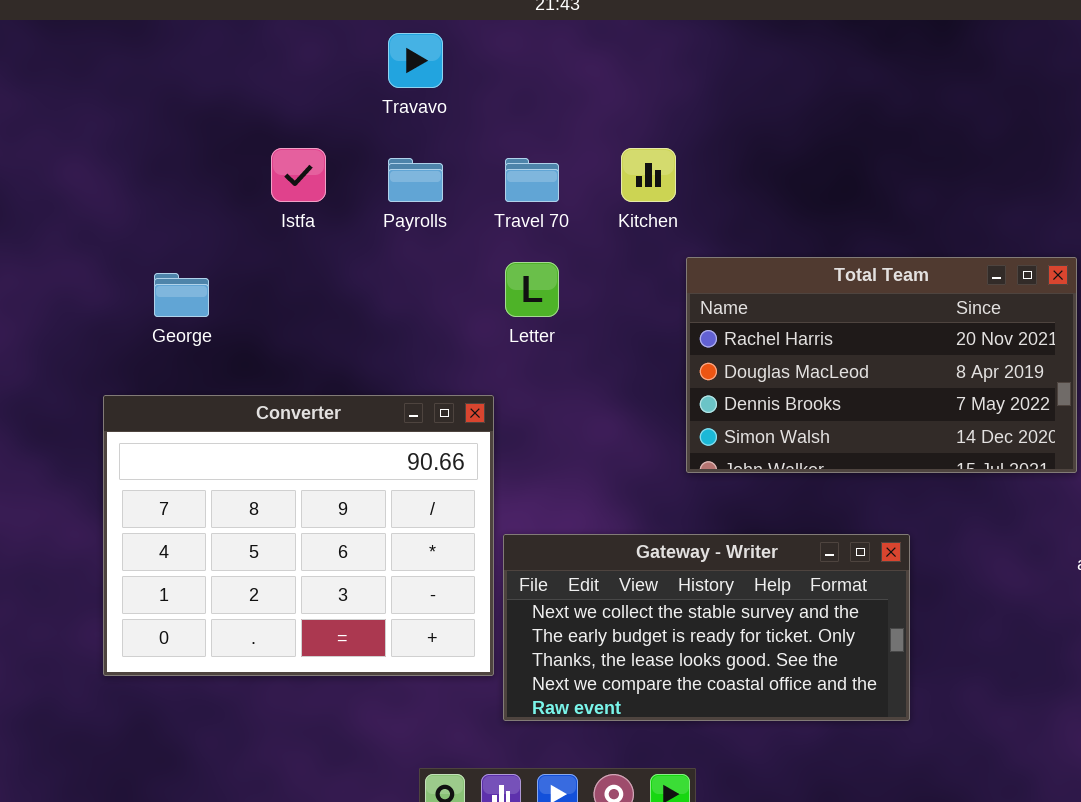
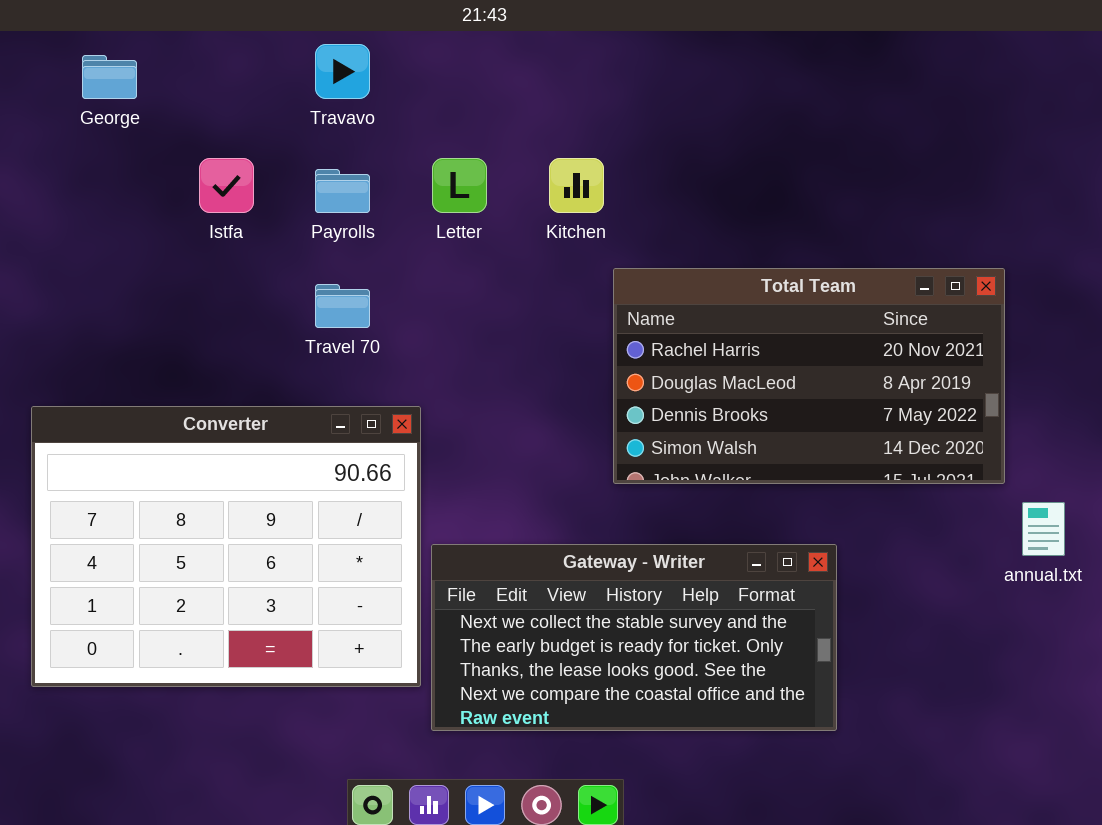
Travel 70: [505,158,559,202] -> [315,284,370,328], moved
Letter: [505,262,559,317] -> [432,158,487,213], moved
George: [154,273,209,317] -> [82,55,137,99], moved

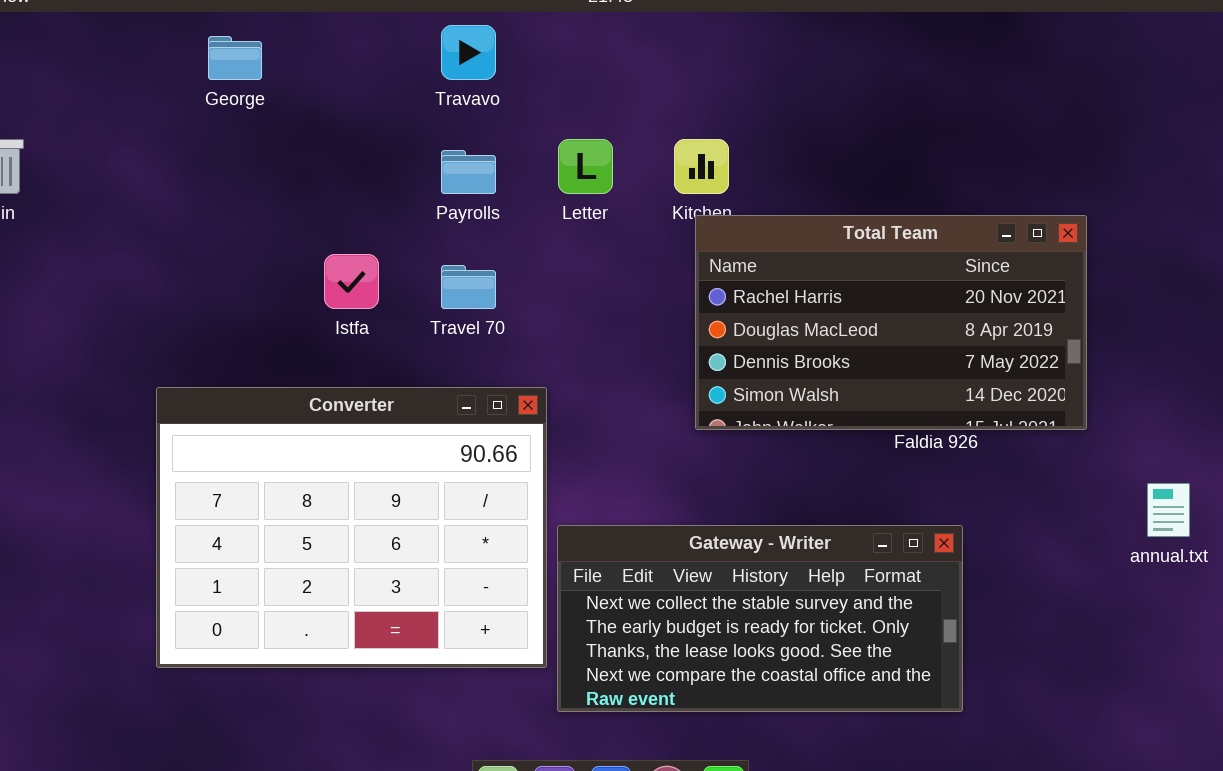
Istfa: [199,158,254,213] -> [324,254,379,309], moved
Total Team: [613,268,1005,484] -> [695,215,1087,430], moved

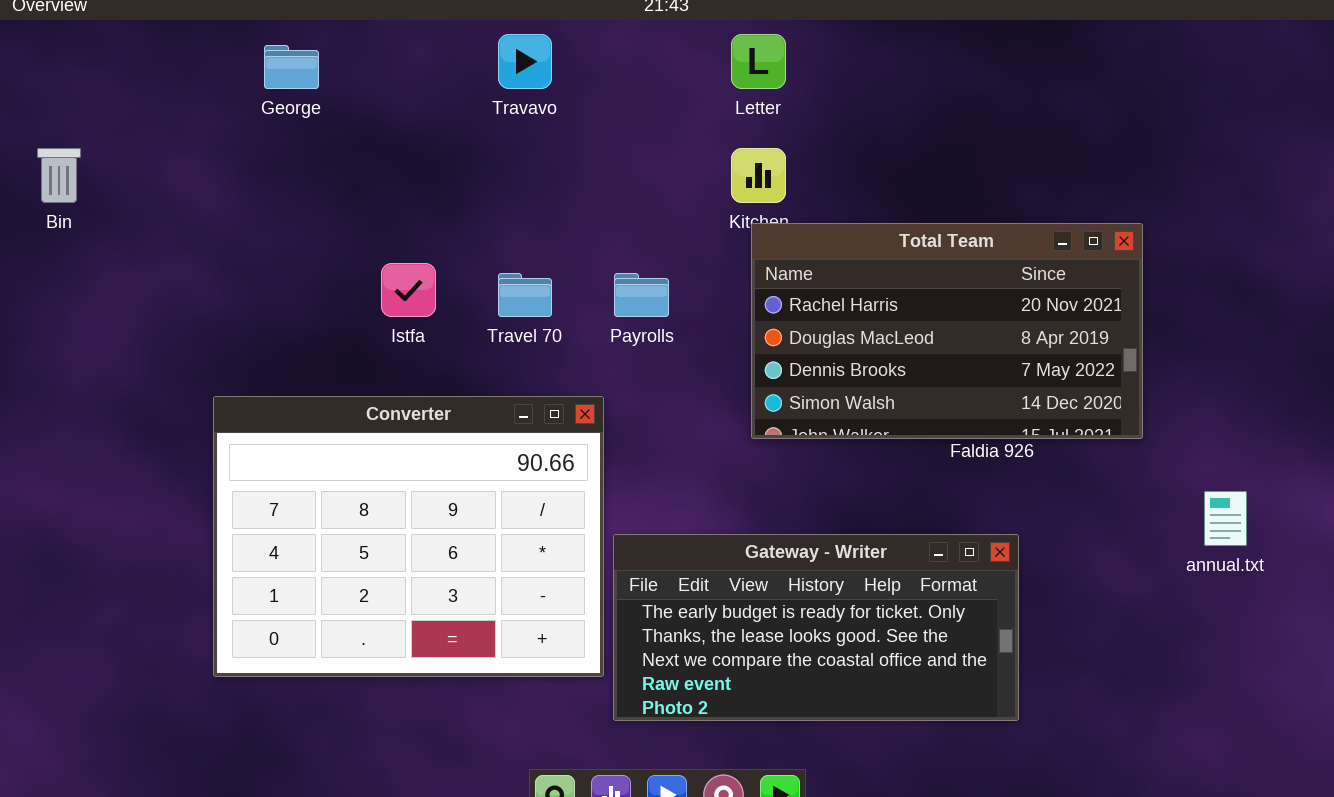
Letter: [558,139,613,194] -> [731,34,786,89], moved
Payrolls: [441,150,496,194] -> [614,273,669,317], moved
Gateway - Writer: [557,525,963,712] -> [613,534,1019,721], scrolled down 1 row

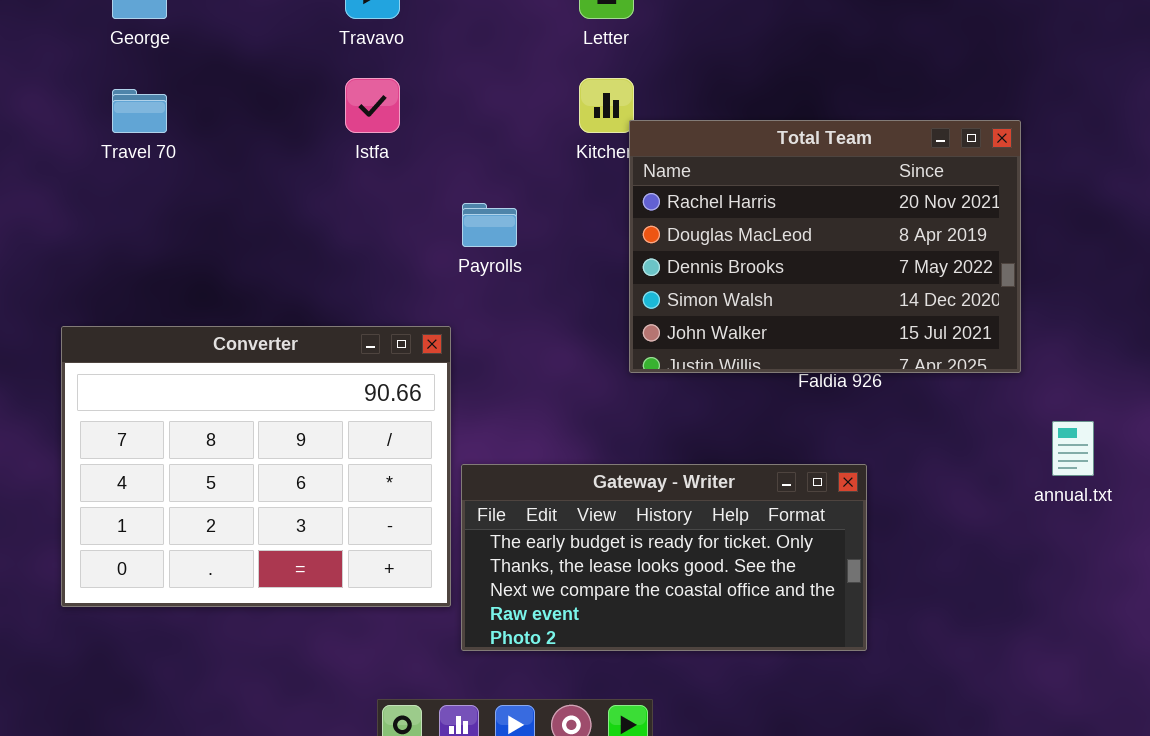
Total Team: [751,223,1143,439] -> [629,120,1021,373], moved, resized
Istfa: [381,263,436,317] -> [345,78,400,133], moved
Travel 70: [498,273,552,317] -> [112,89,167,133], moved

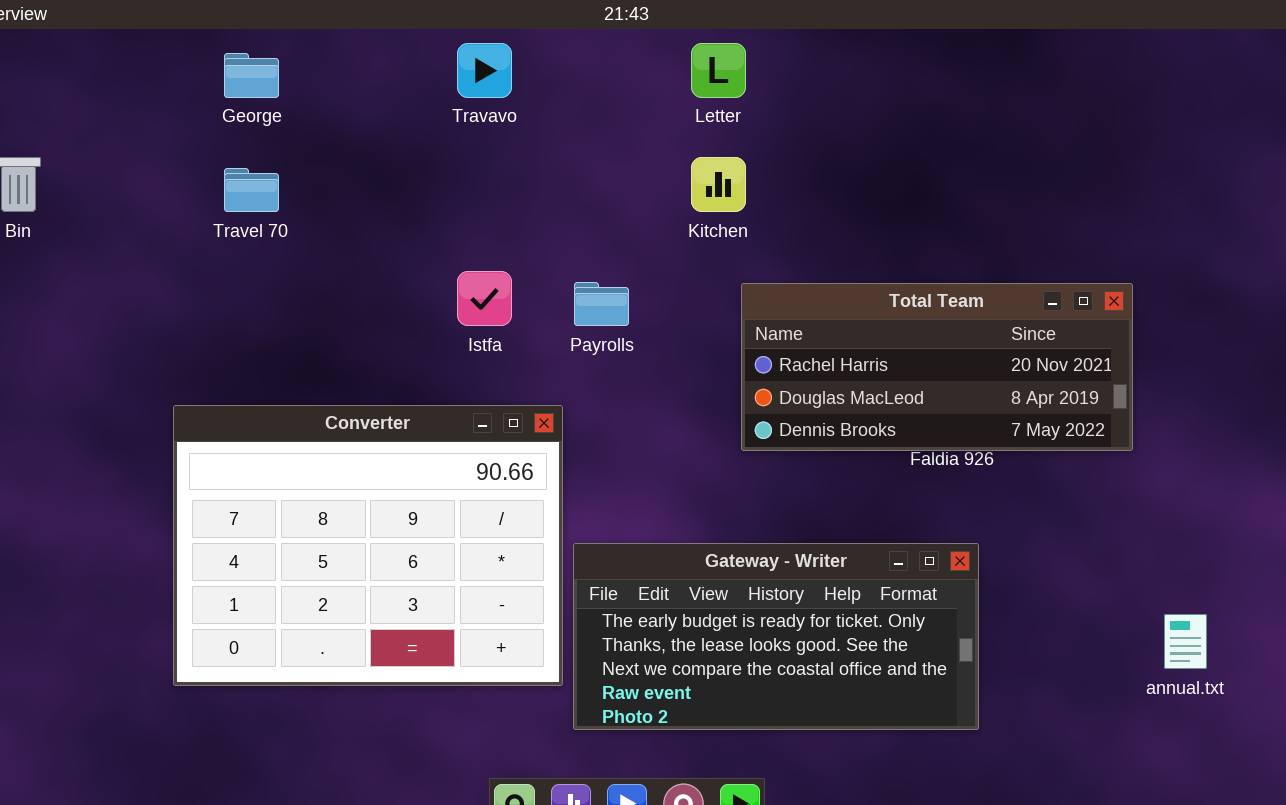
Istfa: [345,78,400,133] -> [457,271,512,326], moved
Total Team: [629,120,1021,373] -> [741,283,1133,451], resized
annual.txt: [1052,421,1094,476] -> [1164,614,1207,669], moved

